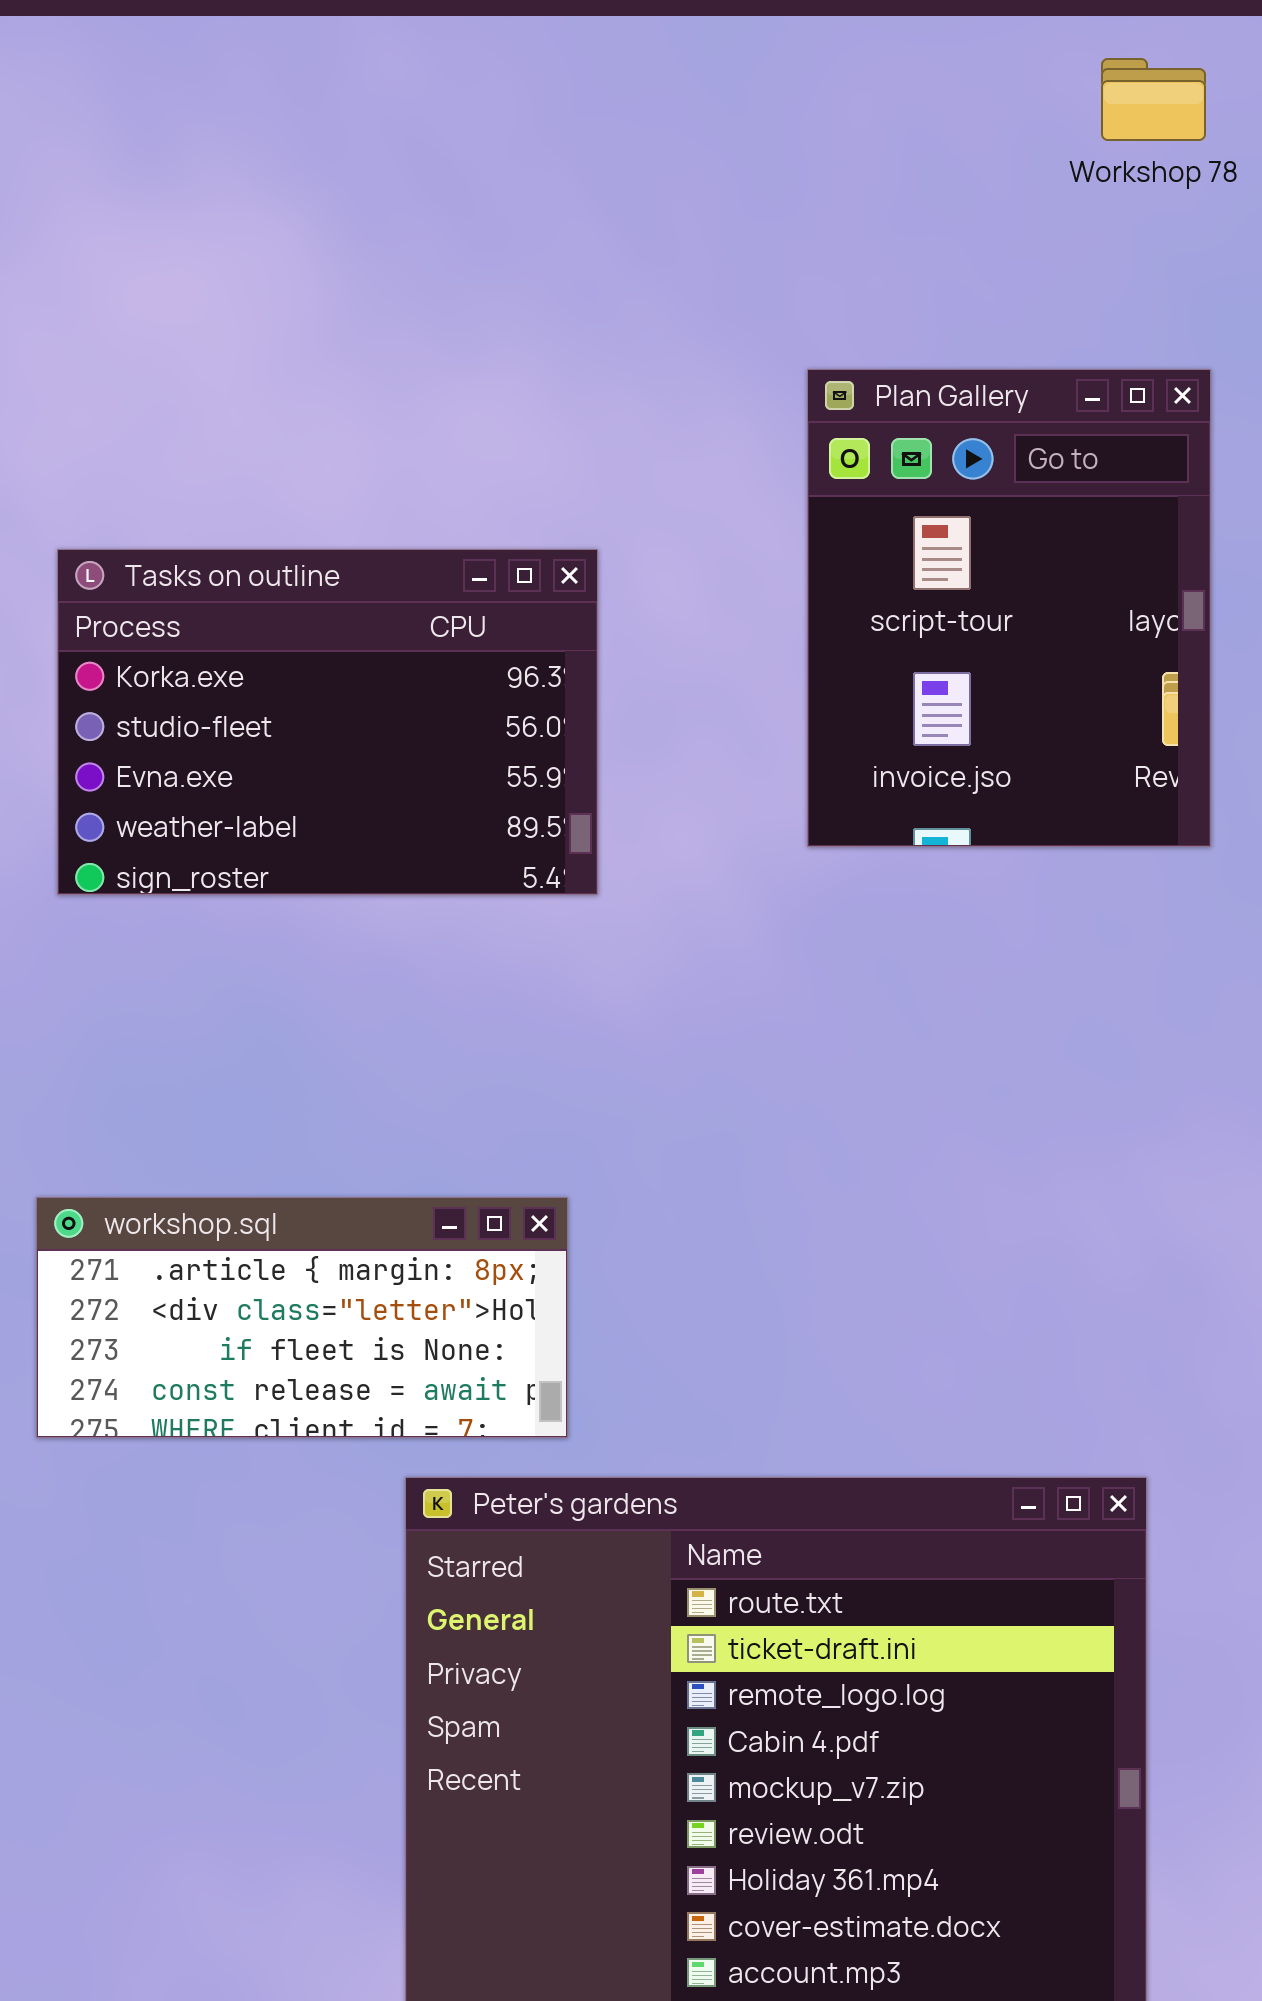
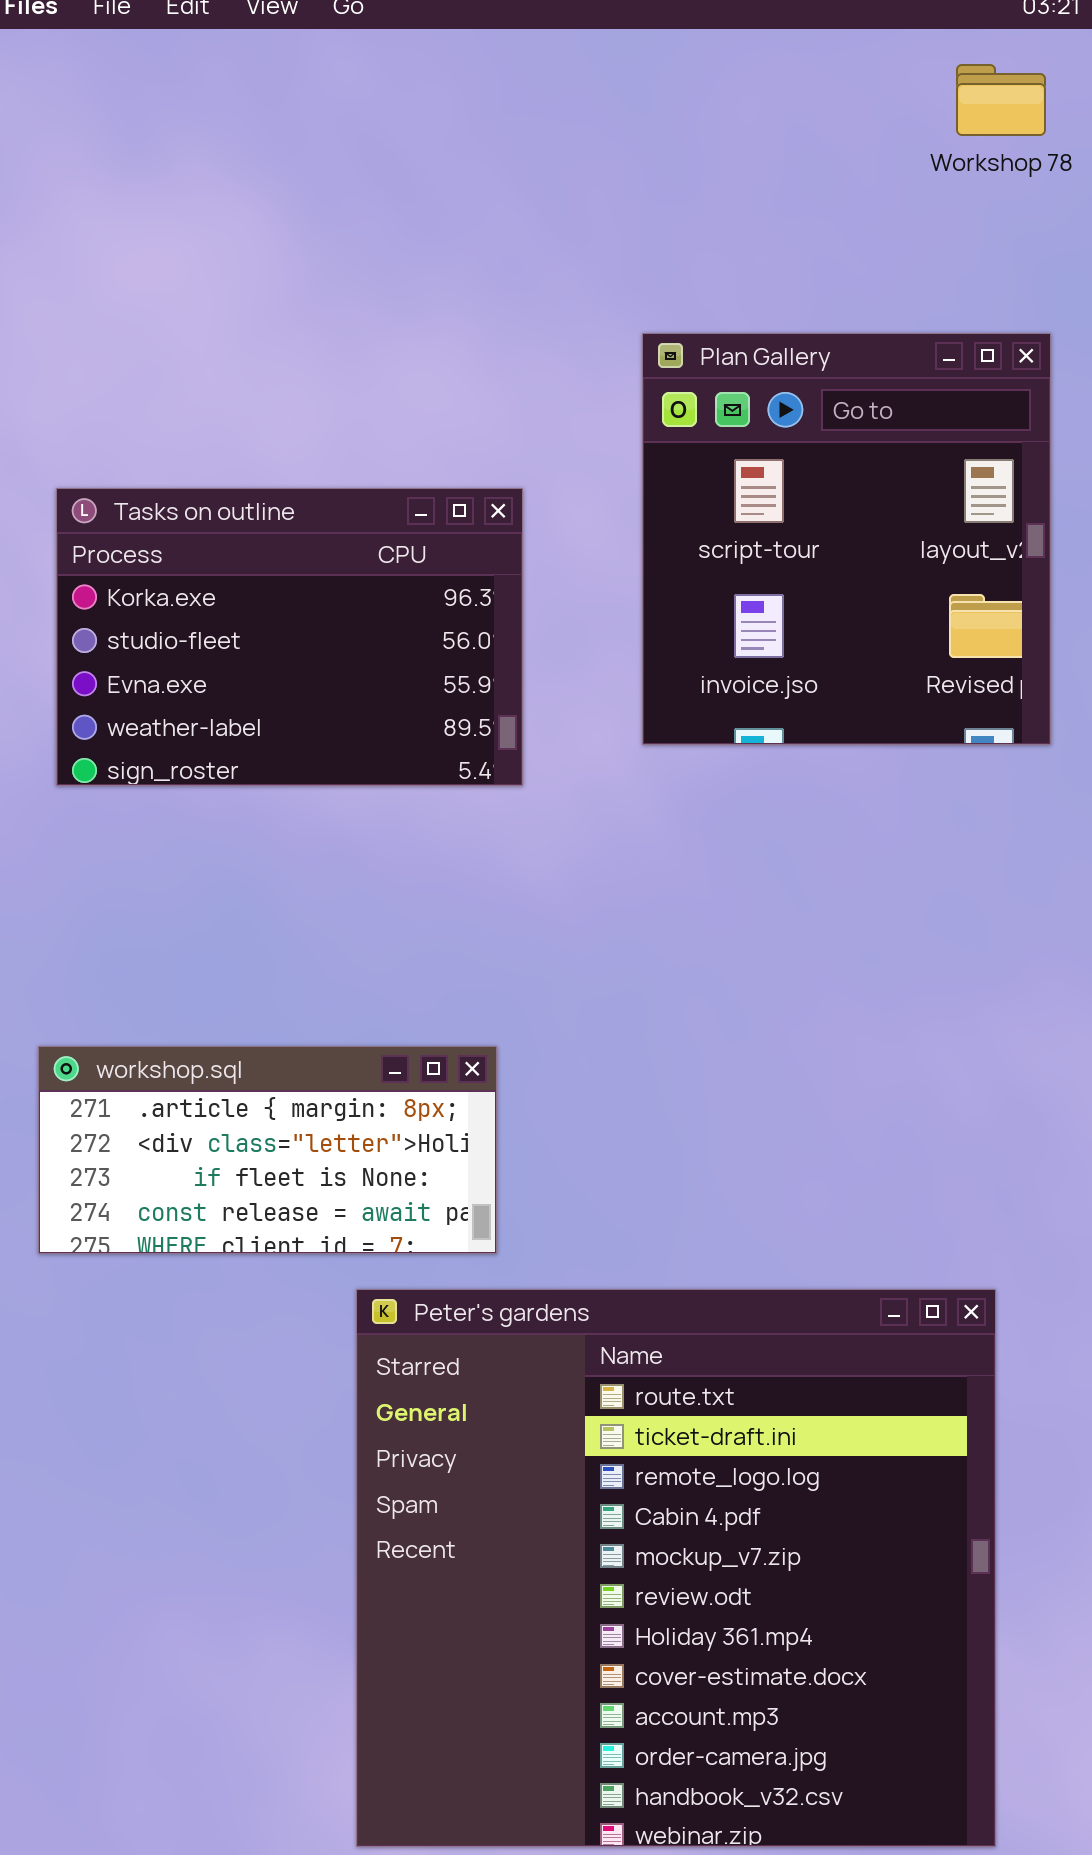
Plan Gallery: [807,369,1211,847] -> [642,333,1051,745], resized

